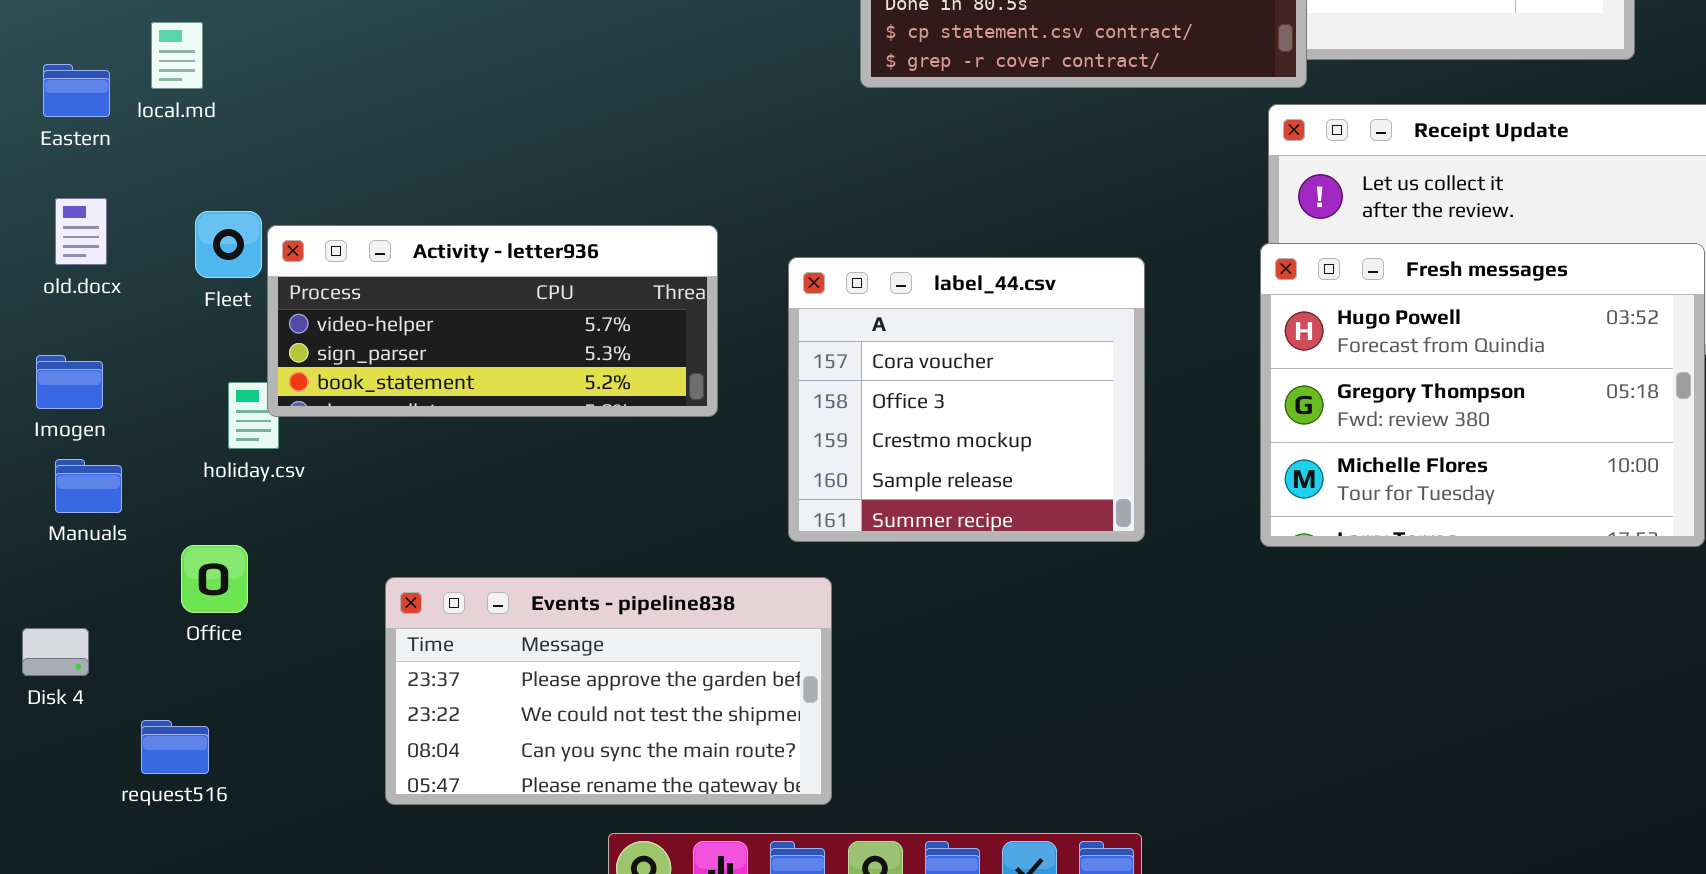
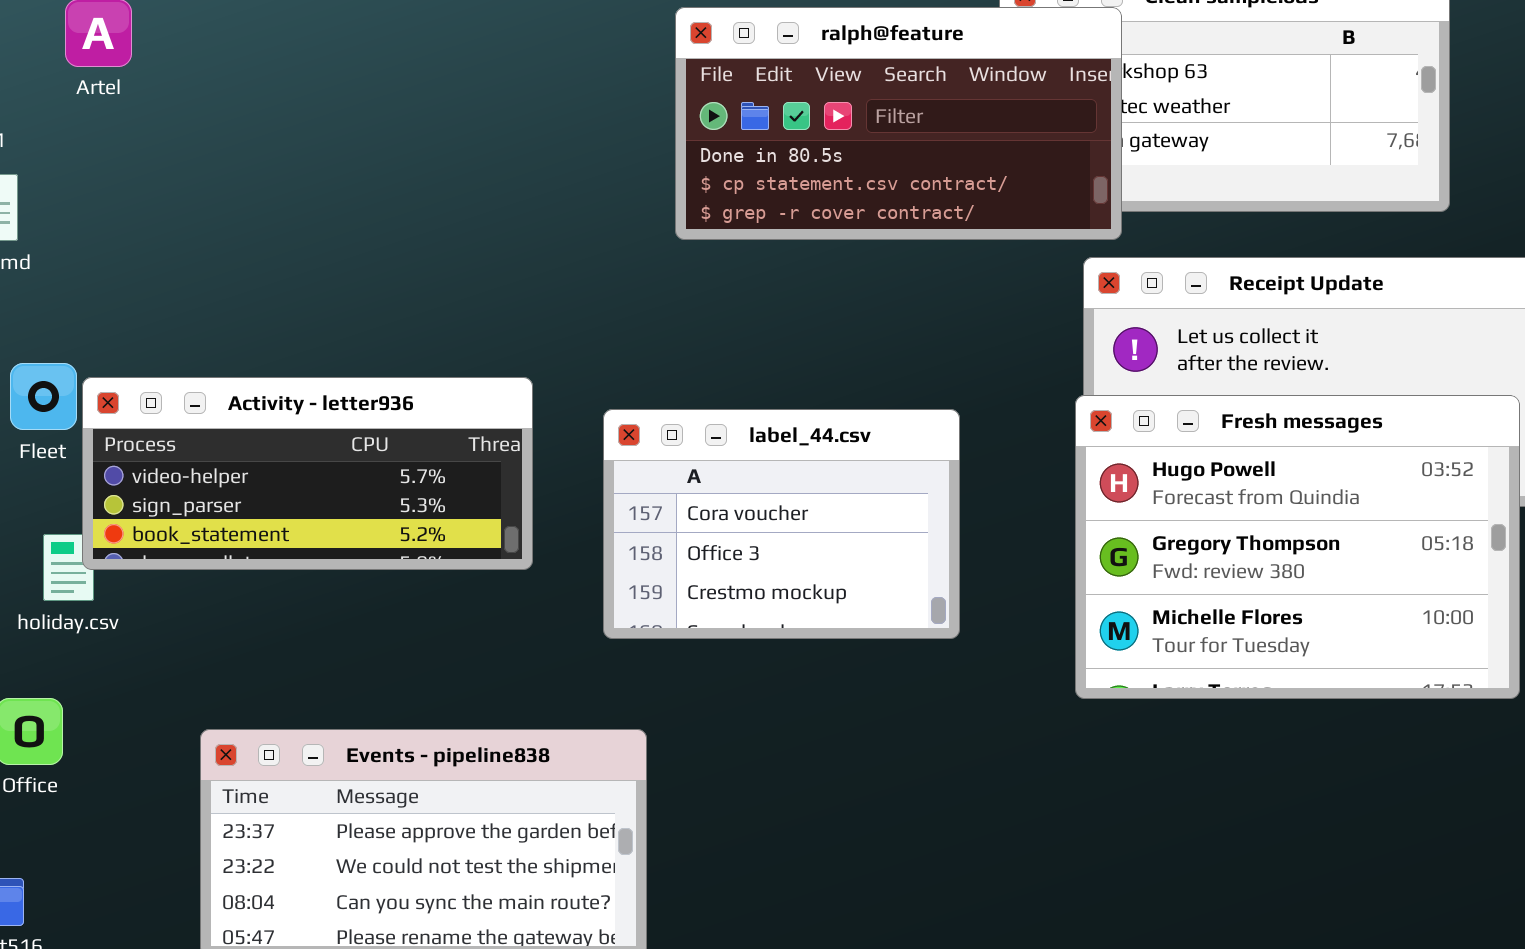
label_44.csv: [788,257,1145,542] -> [603,409,960,639], resized

